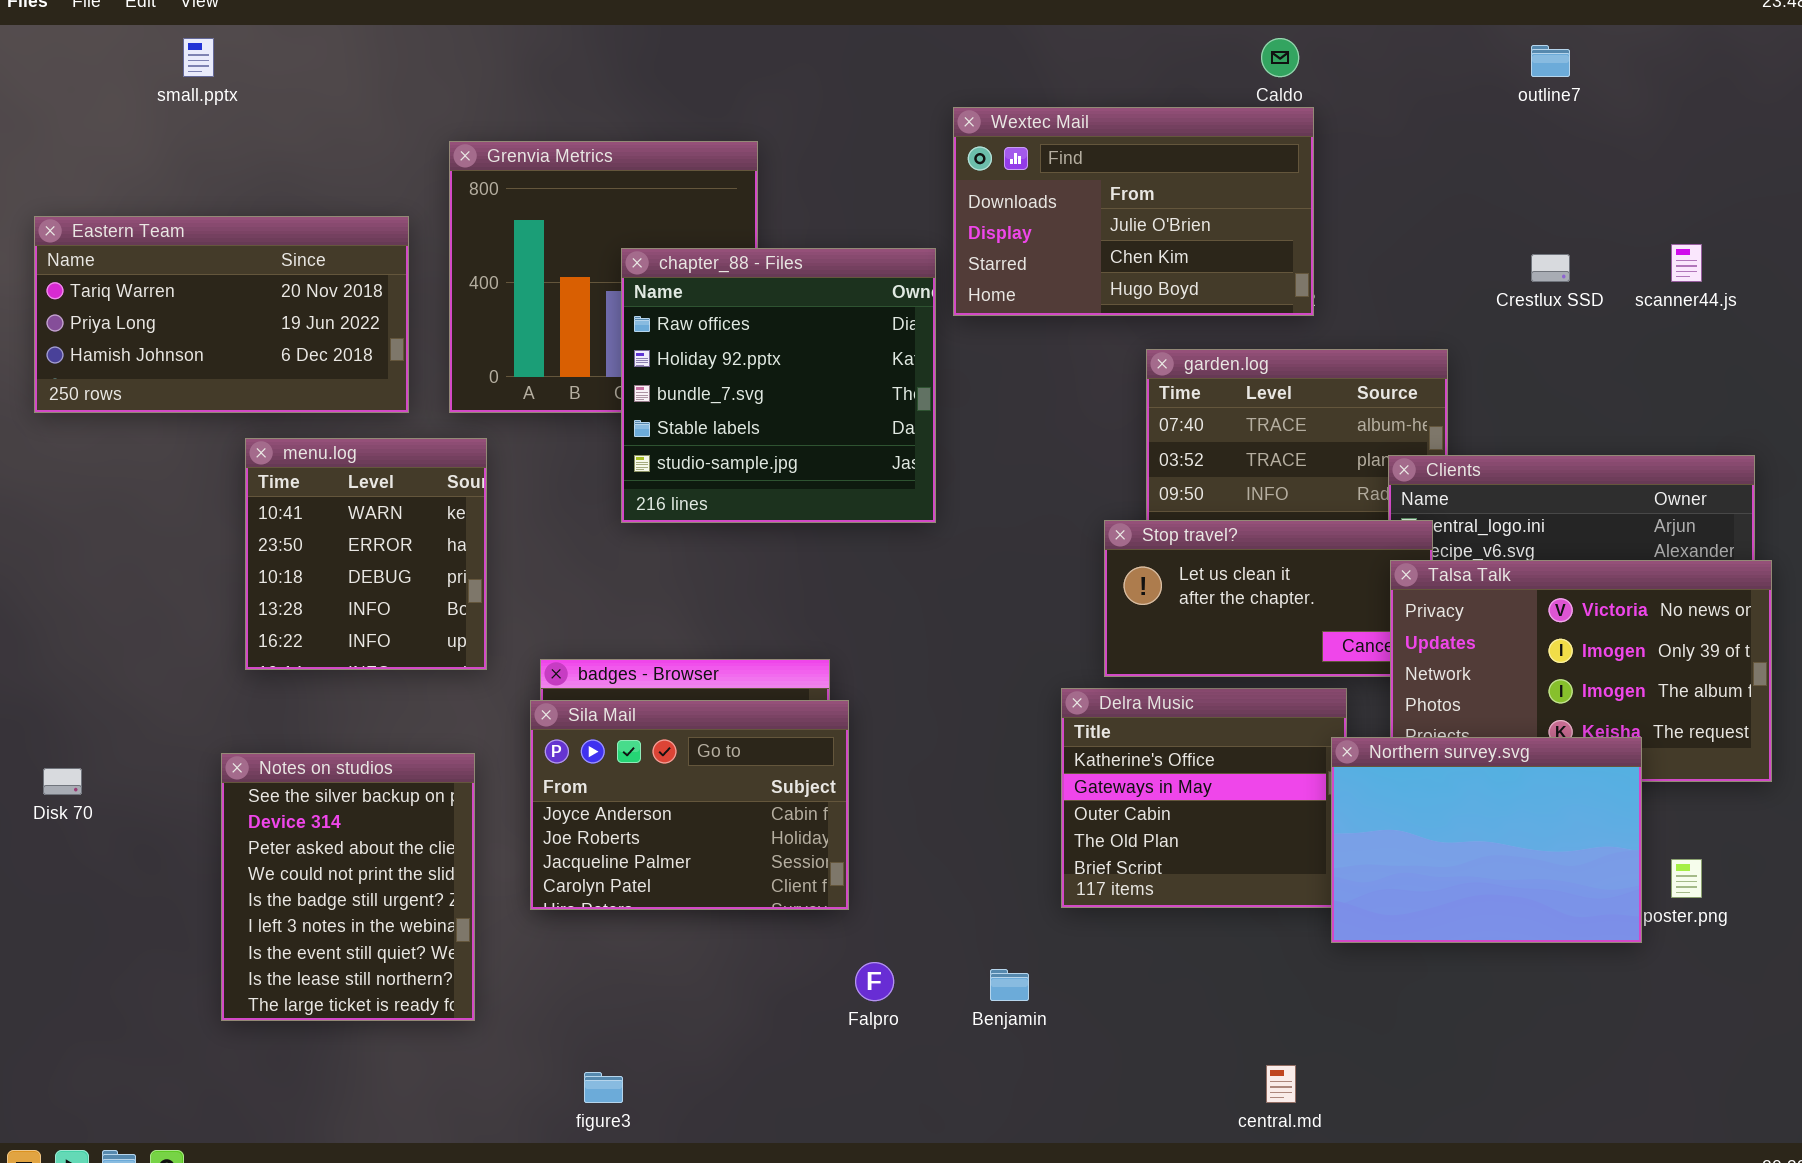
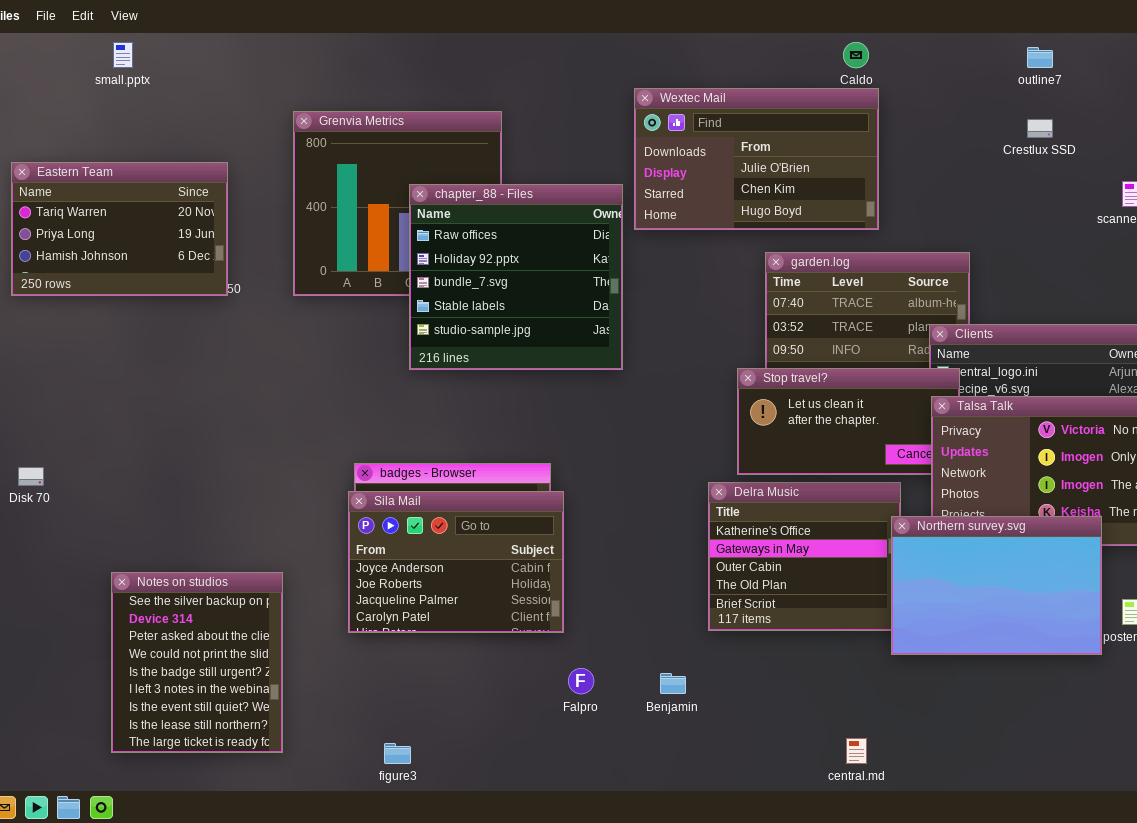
Eastern Team: [34,216,409,413] -> [11,162,228,296], resized
Crestlux SSD: [1531,254,1570,282] -> [1027,119,1053,138], moved
menu.log: [245,438,487,670] -> none, closed
Notes on studios: [221,753,475,1021] -> [111,572,283,753], moved
Disk 70: [43,768,82,795] -> [18,467,44,486], moved

